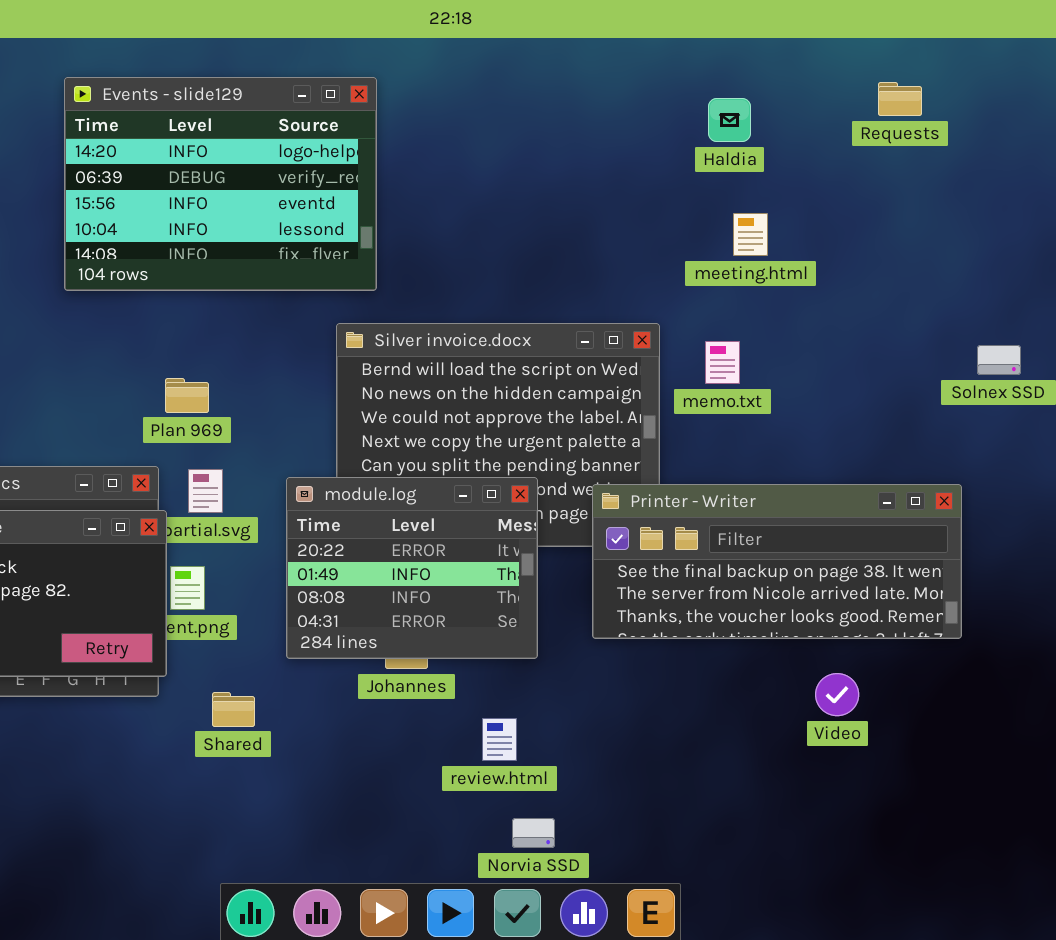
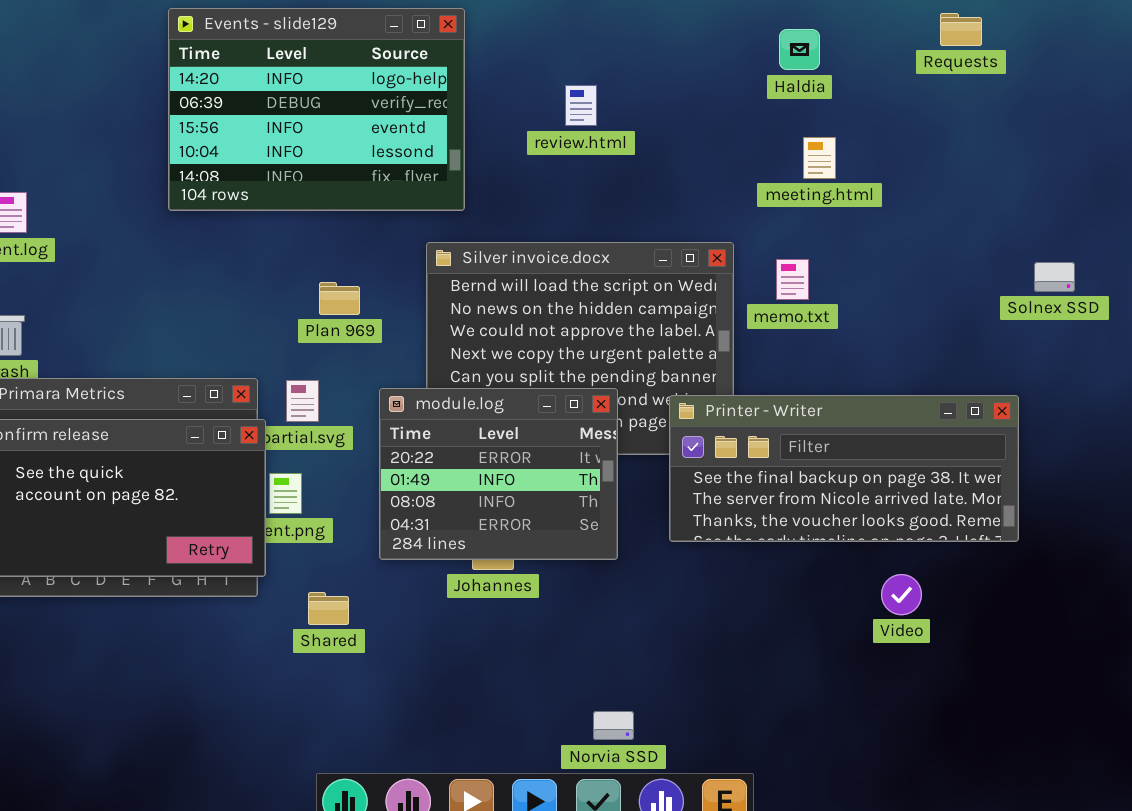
Plan 969: [165,378,209,413] -> [319,282,360,315], moved
review.html: [482,718,517,761] -> [565,85,597,126], moved

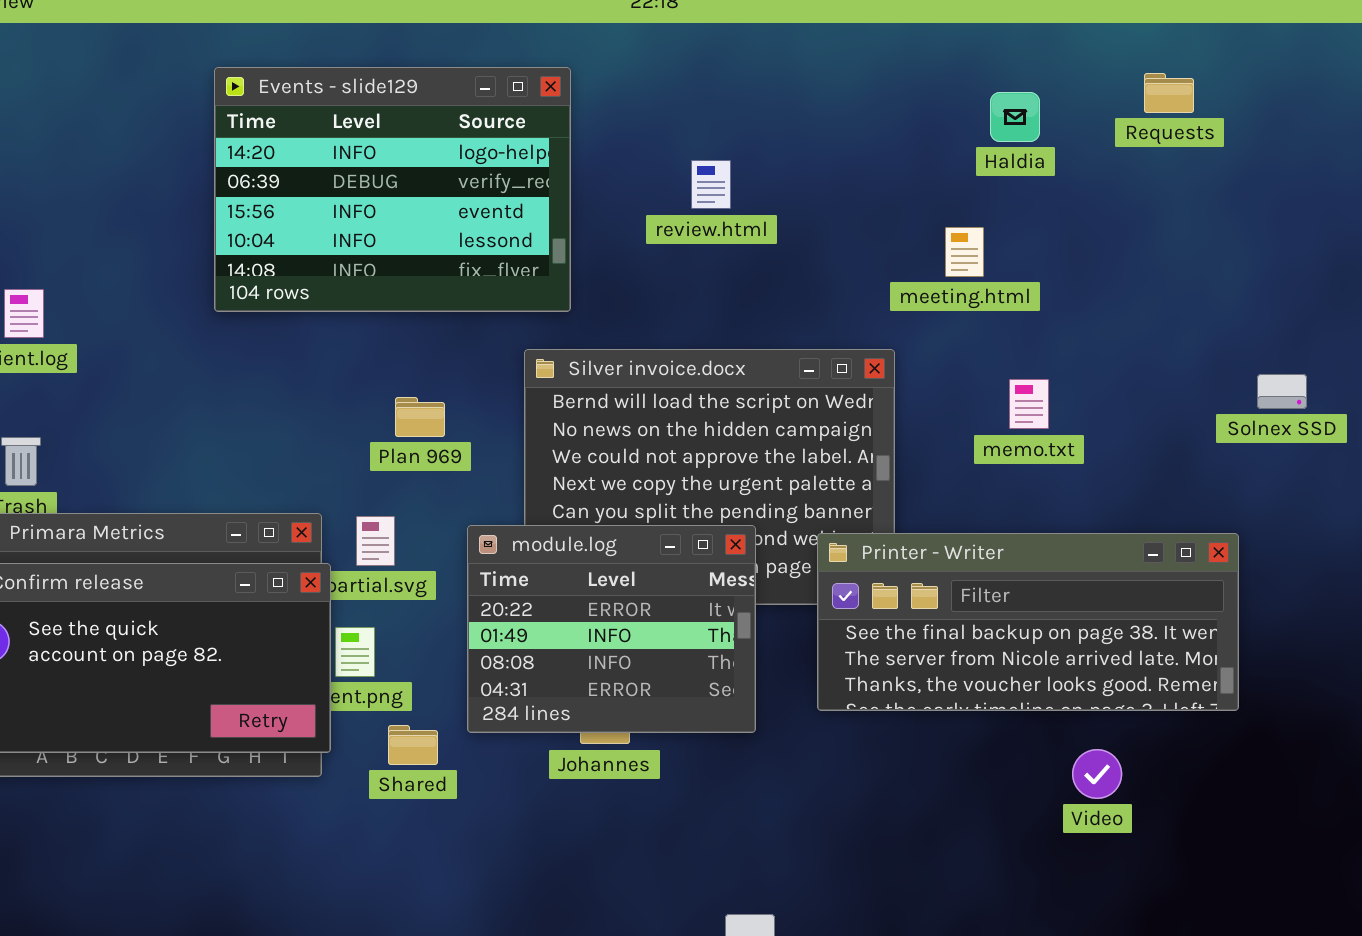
Haldia: [779,29,820,70] -> [990,92,1040,142], moved
meeting.html: [803,137,836,179] -> [945,227,984,277], moved
memo.txt: [776,259,809,300] -> [1009,379,1049,429], moved
Shared: [308,592,349,625] -> [388,725,438,765], moved

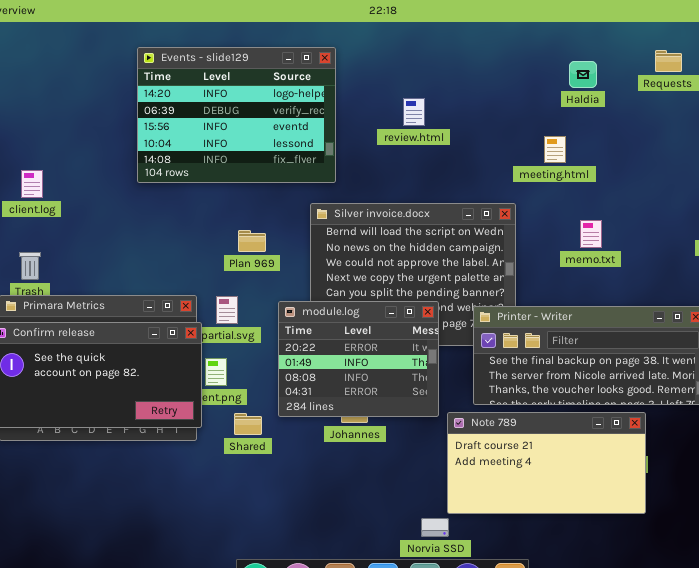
Note 789: none -> [447,412,646,514], opened

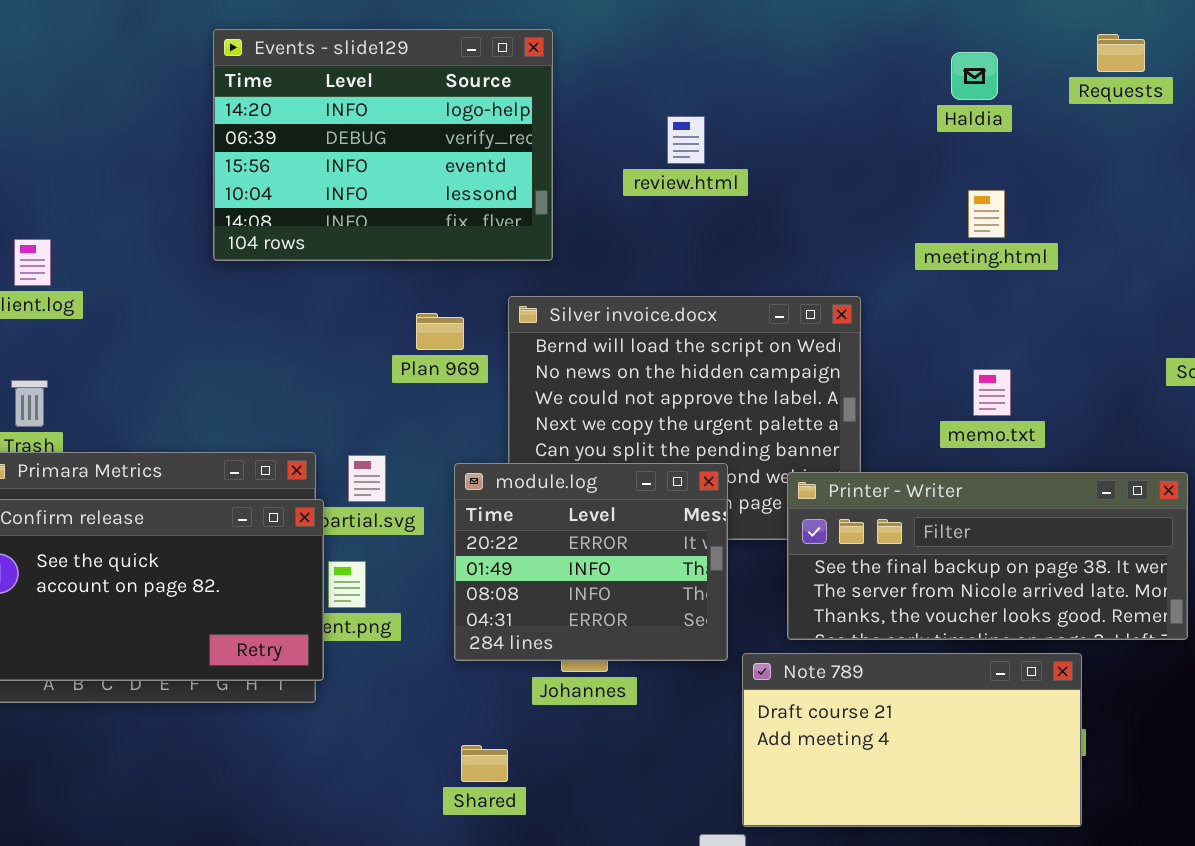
meeting.html: [544,136,566,163] -> [968,190,1005,238], moved
memo.txt: [580,220,602,248] -> [973,369,1011,416], moved
Plan 969: [238,230,266,252] -> [416,313,464,350], moved
Shared: [234,413,262,435] -> [461,745,508,782], moved

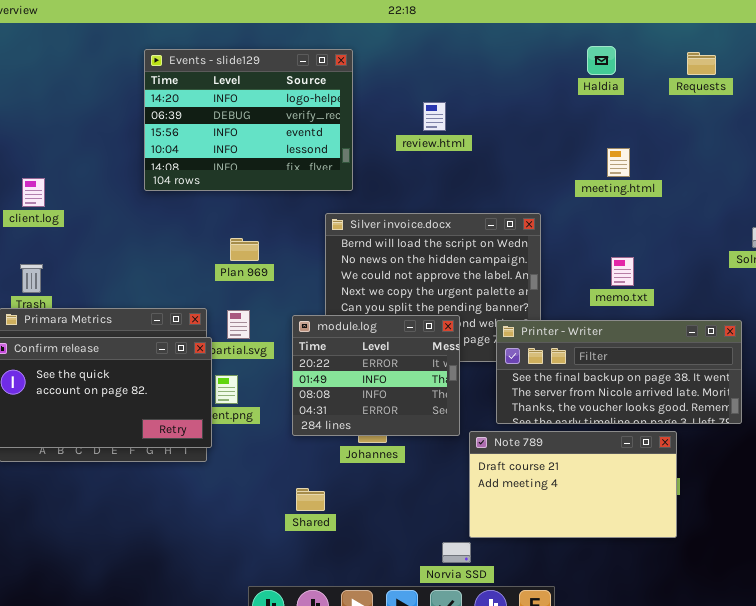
Haldia: [951,52,998,100] -> [587,46,616,75], moved
Plan 969: [416,313,464,350] -> [230,238,259,261], moved

